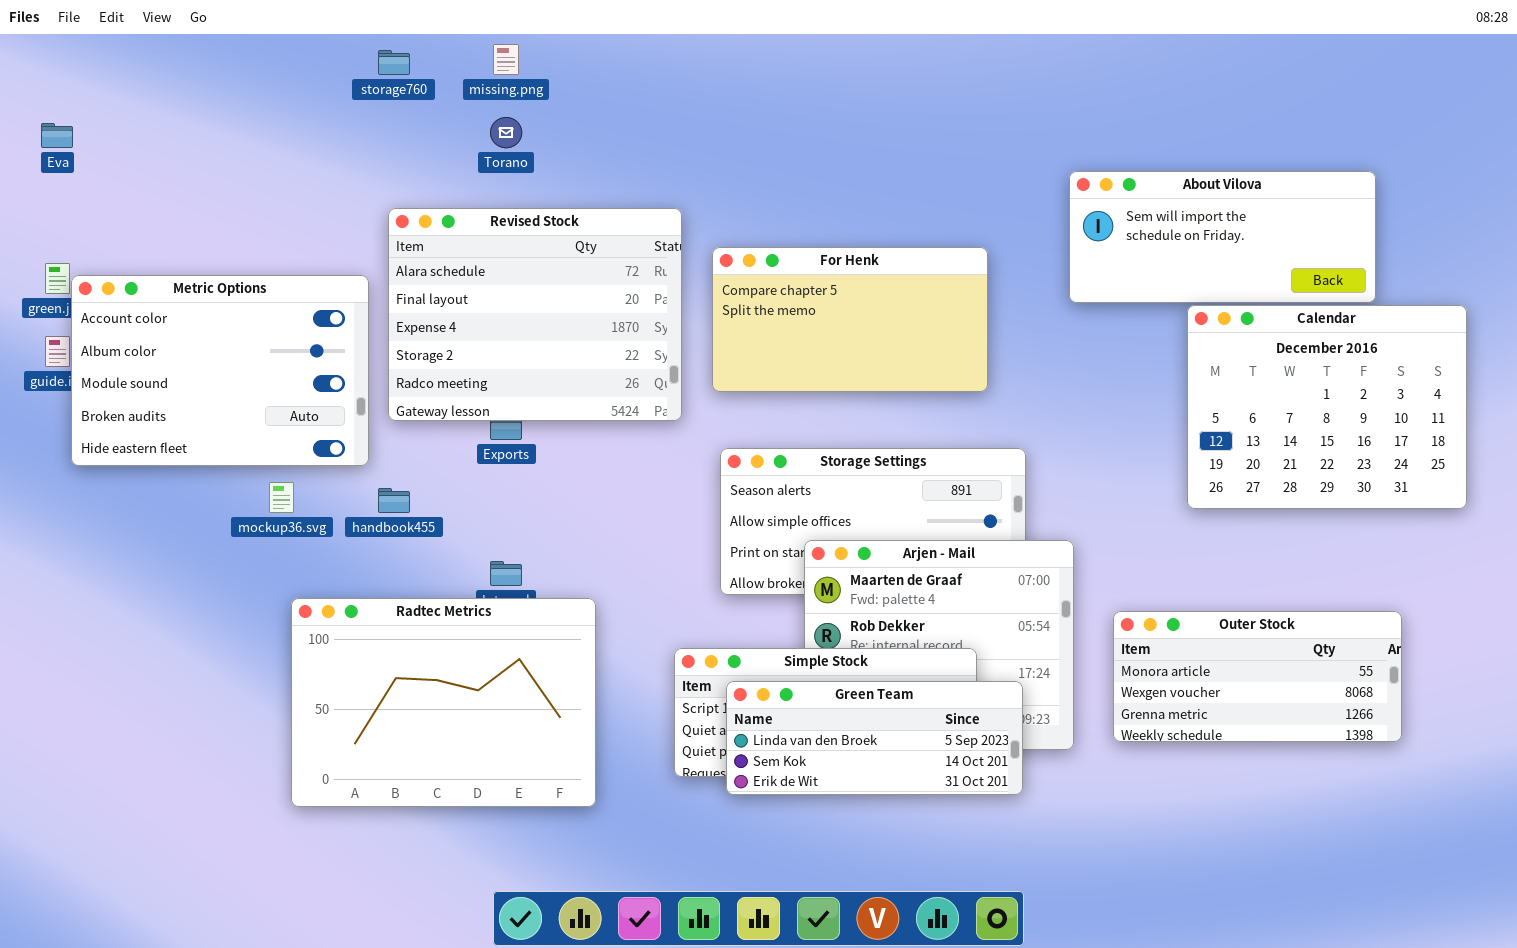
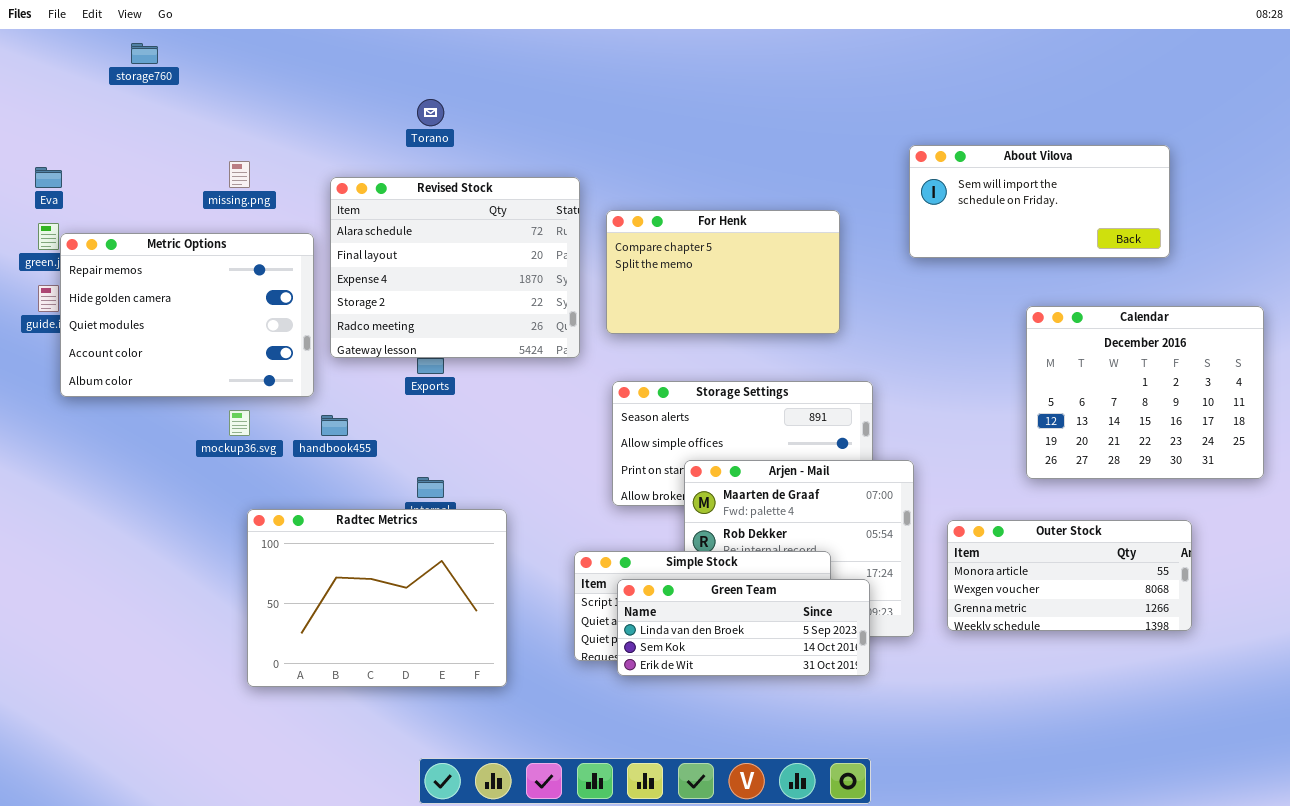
missing.png: [493,44,519,75] -> [229,161,250,188], moved
storage760: [378,50,410,75] -> [131,43,158,64], moved
Eva: [41,123,73,148] -> [35,167,62,188], moved
Metric Options: [71,275,369,466] -> [60,233,314,397], scrolled up 3 rows
Calendar: [1187,305,1467,509] -> [1026,306,1264,479], moved

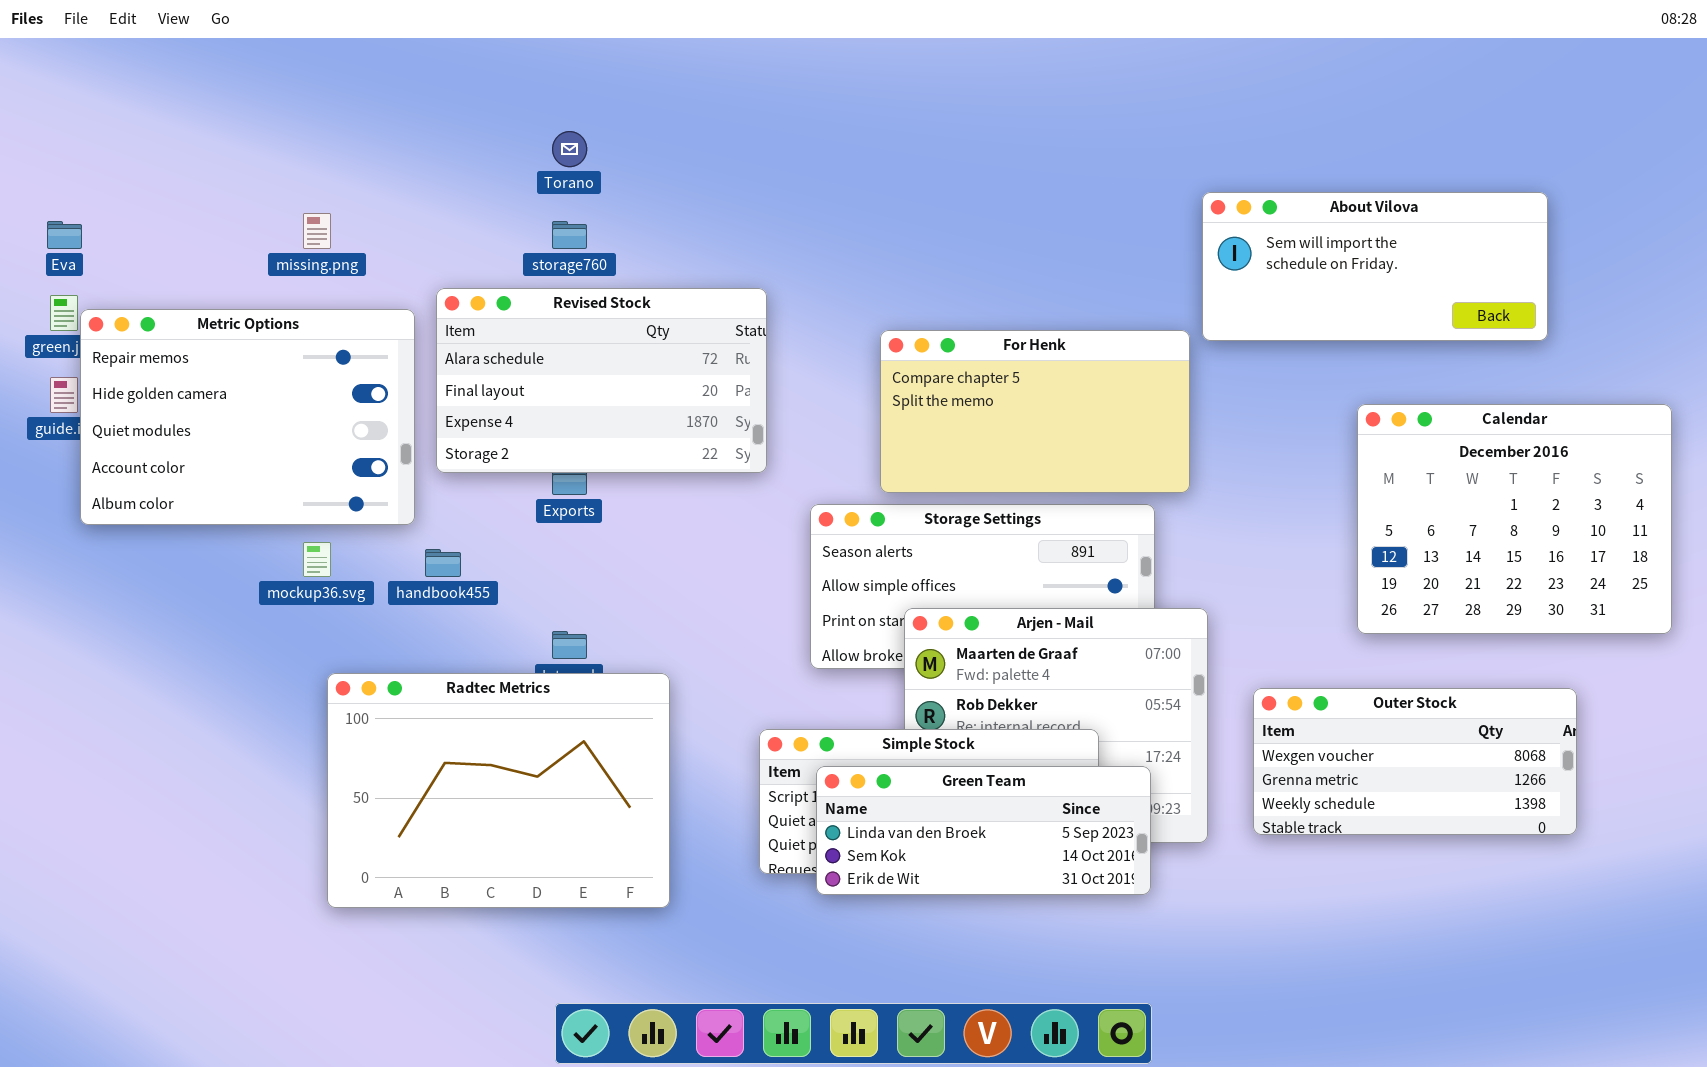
storage760: [131,43,158,64] -> [552,221,587,249], moved
Revised Stock: [330,177,580,358] -> [436,288,767,473], resized
For Henk: [606,210,840,334] -> [880,330,1190,493], moved
Outer Stock: [947,520,1192,631] -> [1253,688,1577,835], scrolled down 1 row

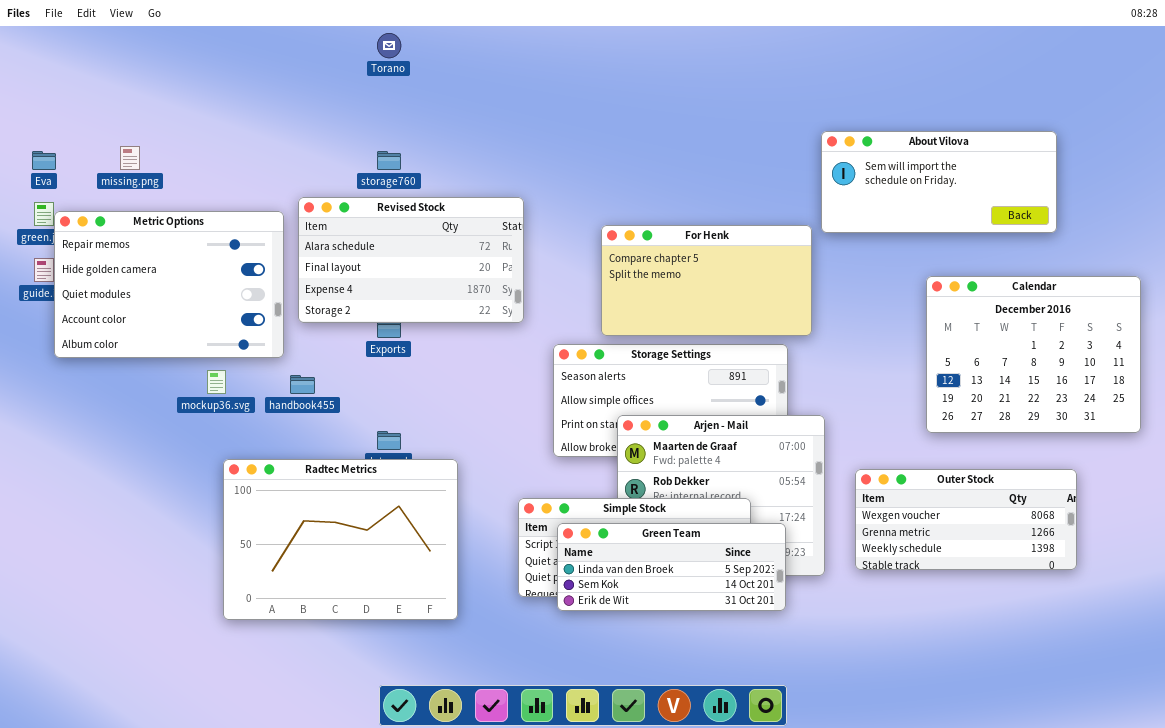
Torano: [552,131,587,167] -> [377,33,401,58], moved
missing.png: [303,213,331,249] -> [120,146,140,170], moved

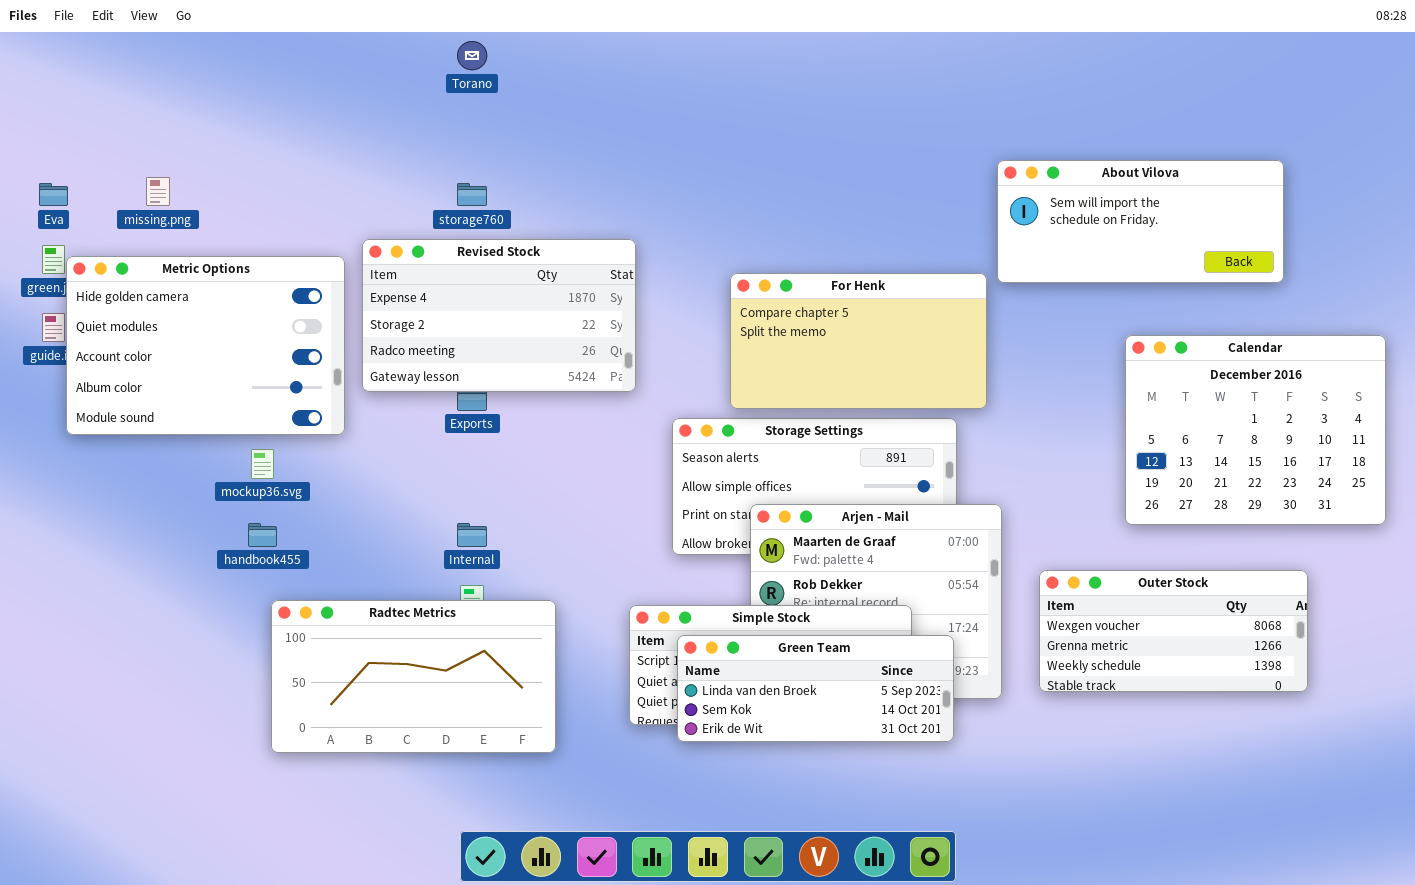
Revised Stock: [298,197,524,323] -> [362,239,636,392], scrolled down 2 rows
Metric Options: [54,211,284,358] -> [66,256,345,435], scrolled down 1 row
handbook455: [290,375,315,394] -> [248,523,277,547], moved
Radtec Metrics: [223,459,458,620] -> [271,600,556,753], resized

